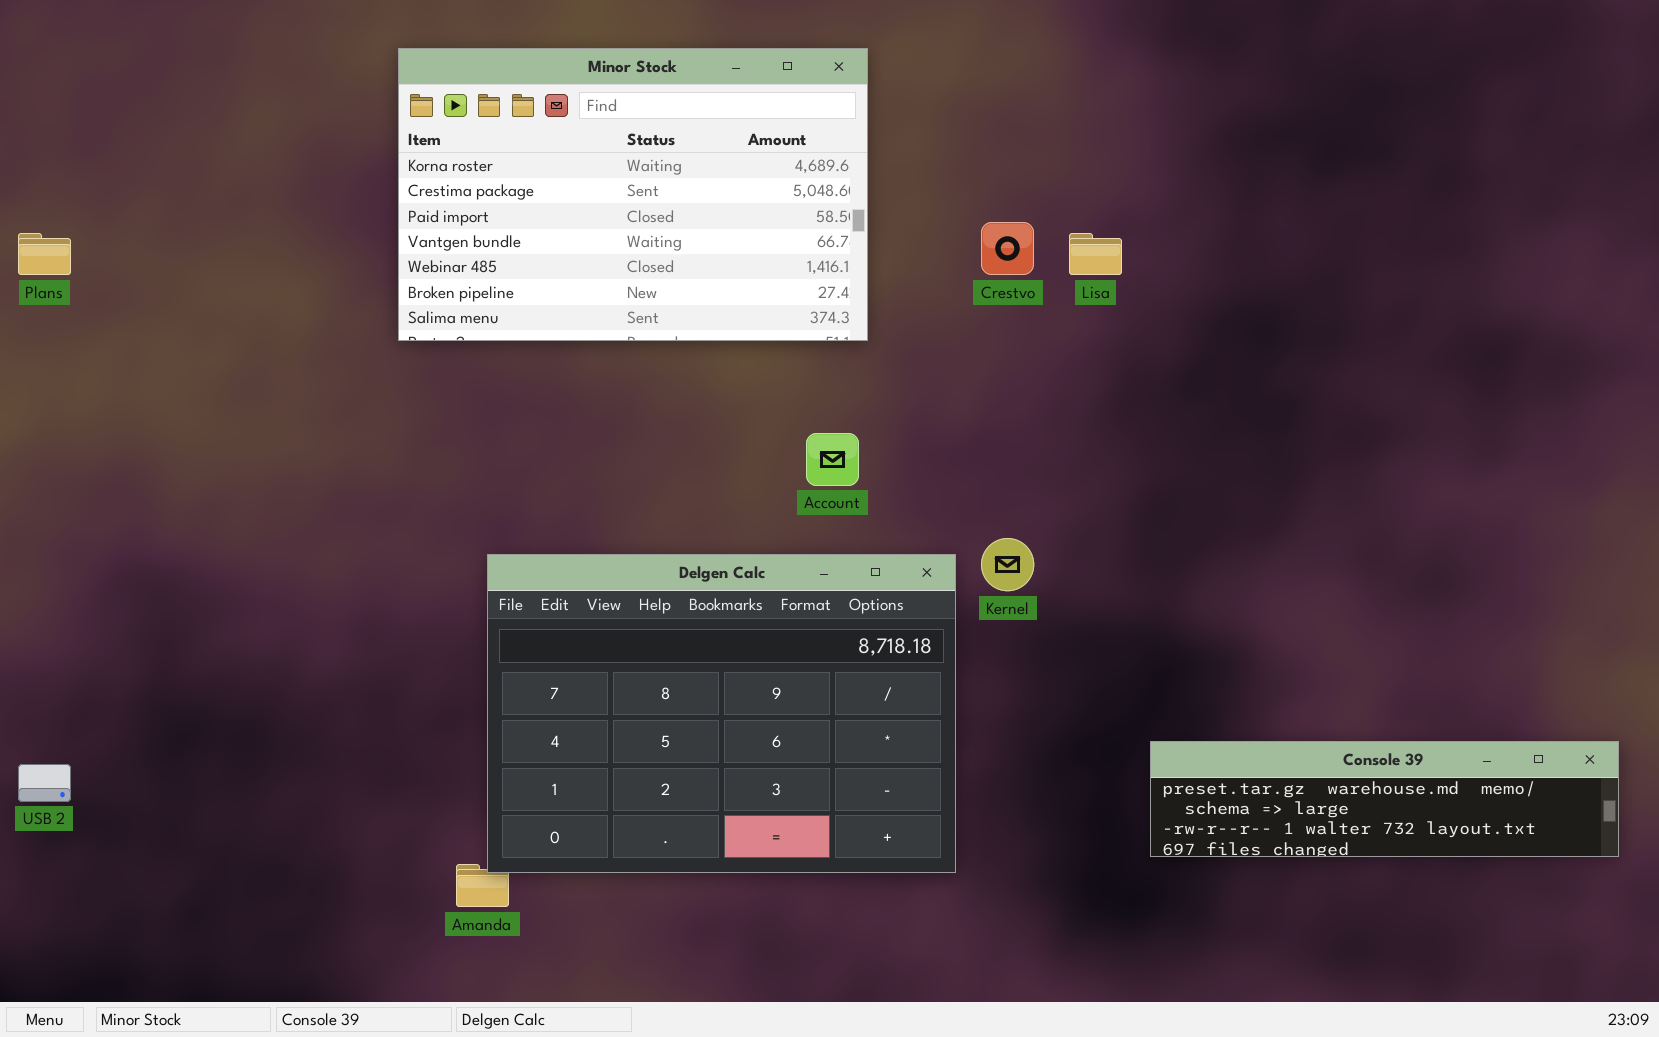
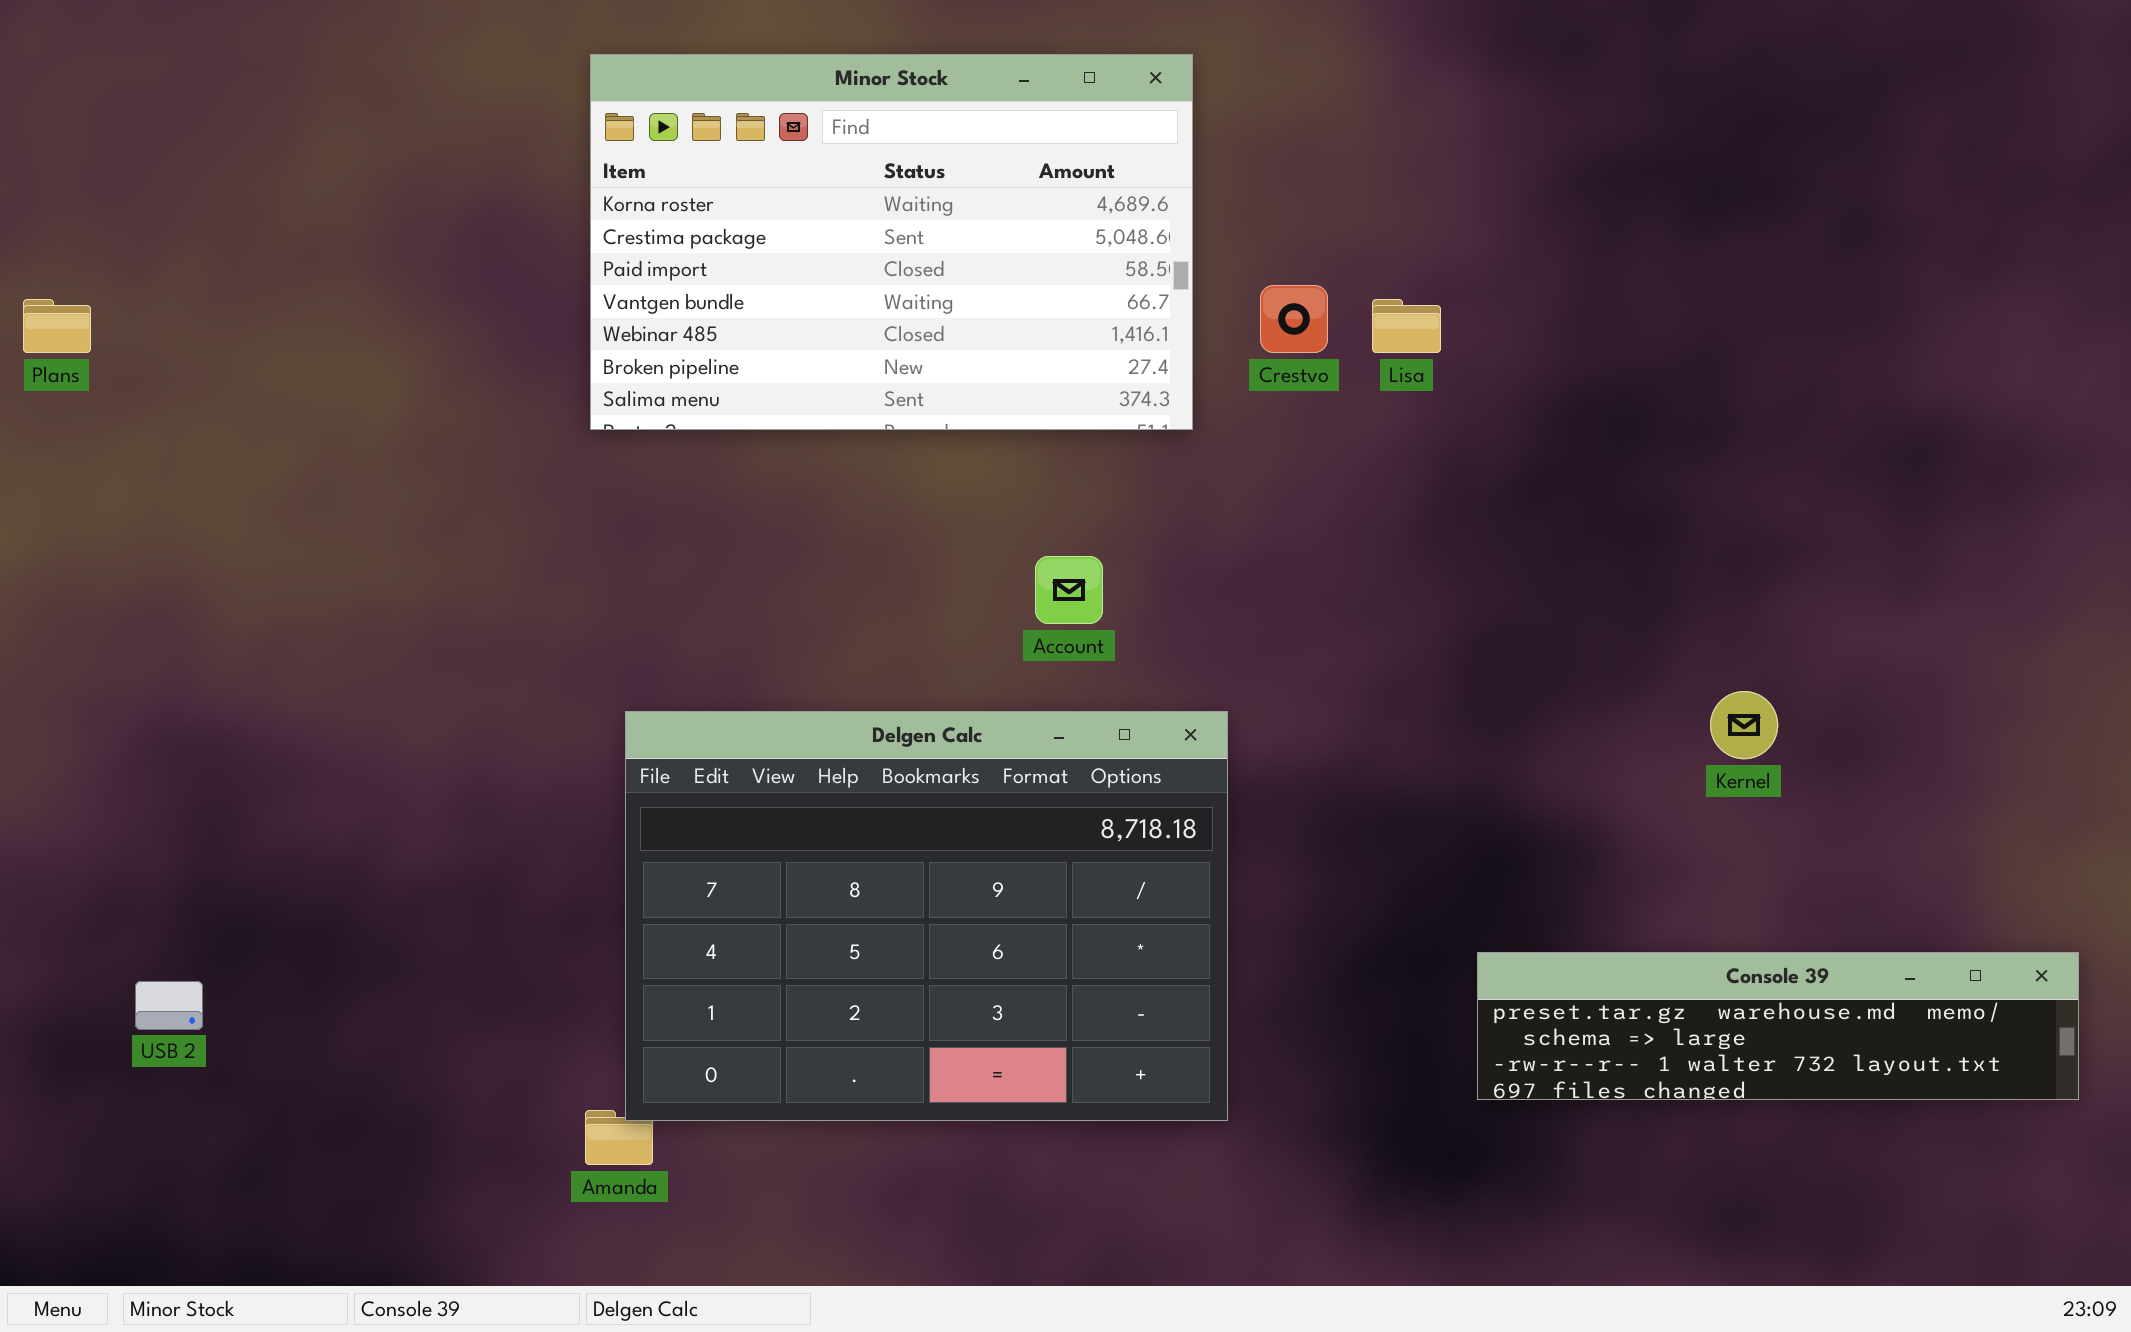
Minor Stock: [398,48,868,341] -> [590,54,1193,430], moved
Kernel: [981,538,1034,591] -> [1710,691,1778,759], moved
USB 2: [18,764,71,802] -> [135,981,203,1030], moved

